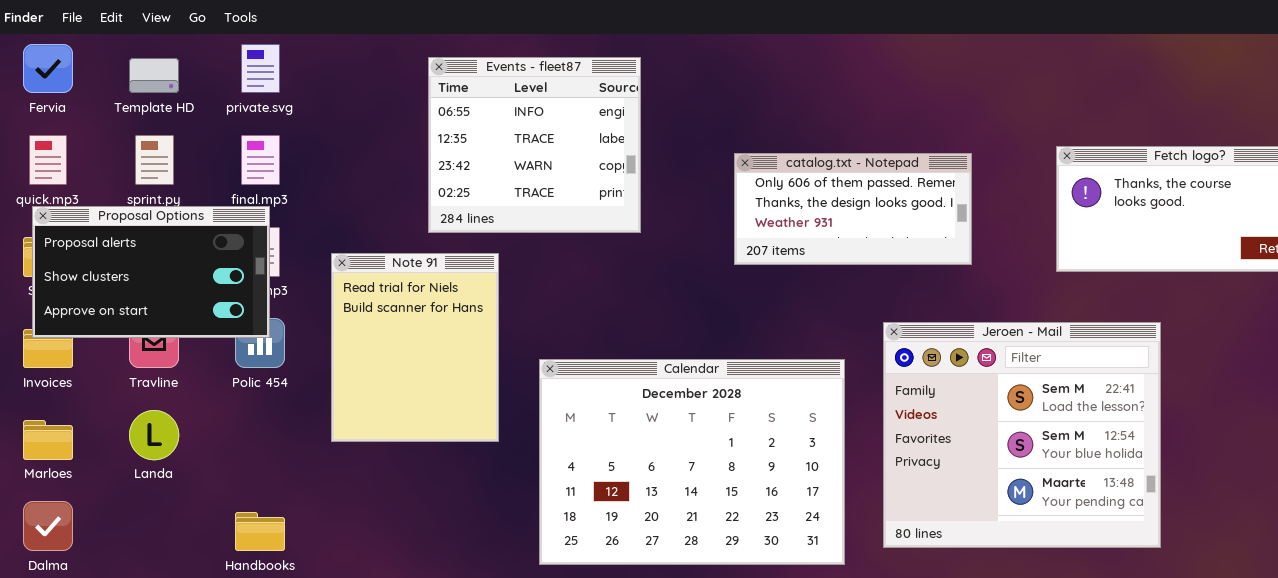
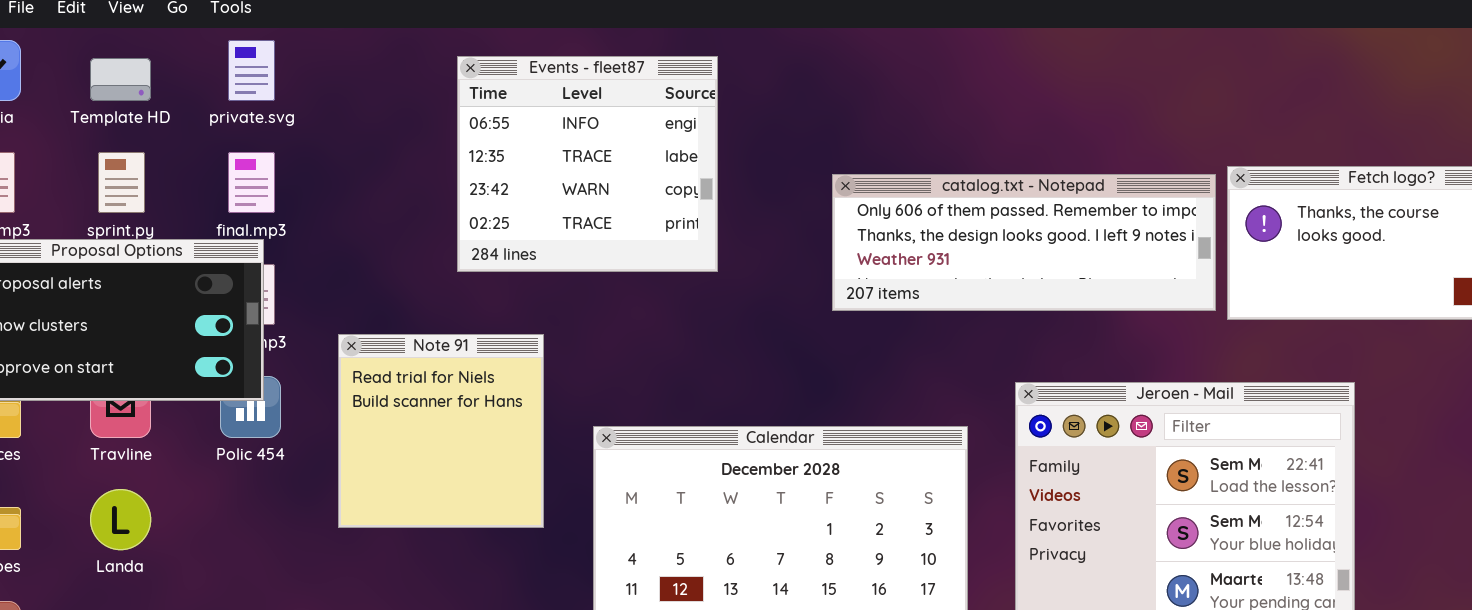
catalog.txt - Notepad: [734,153,972,265] -> [832,174,1216,311], resized
Note 91: [331,253,499,442] -> [338,334,544,528], resized

